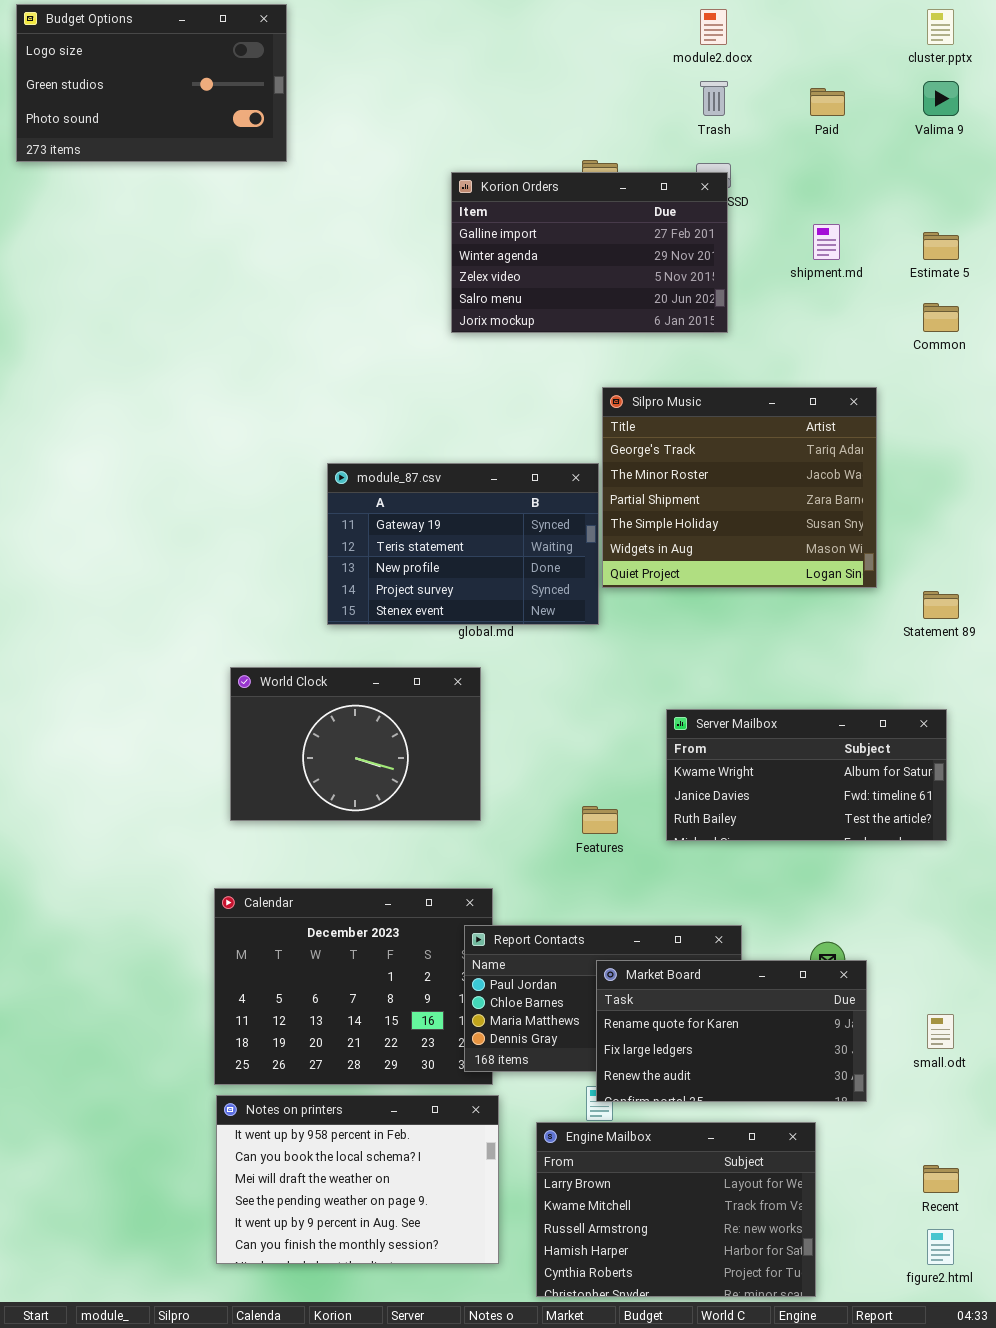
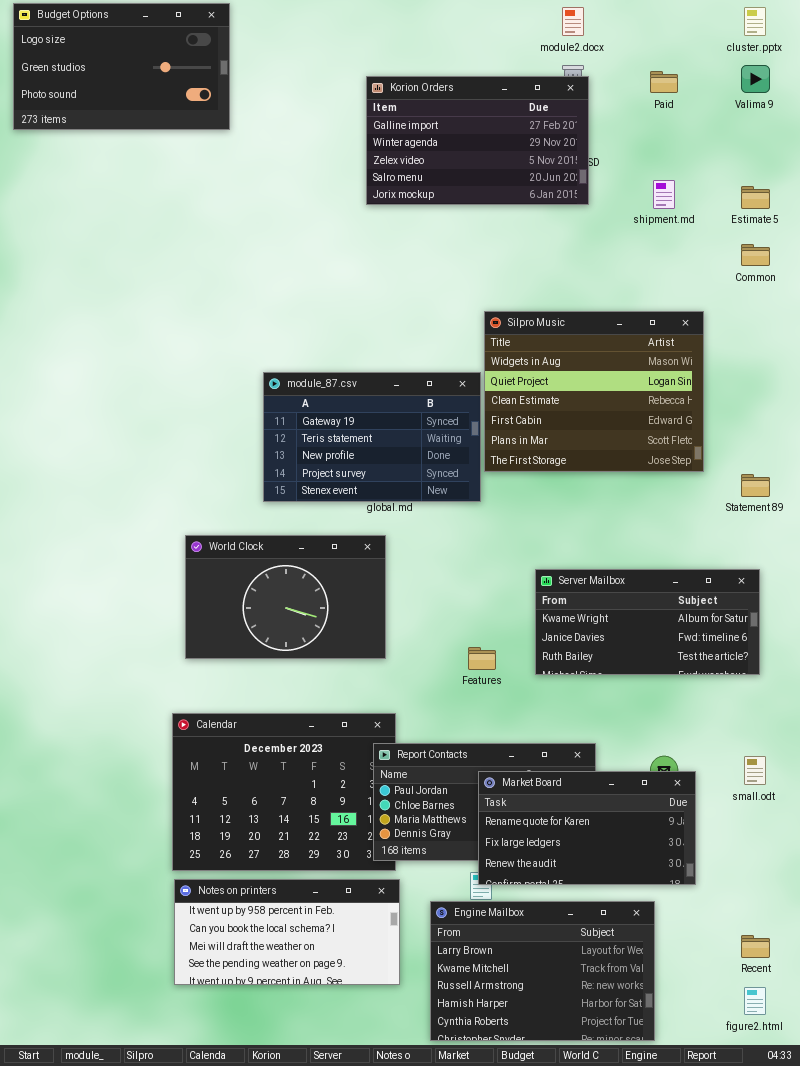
Korion Orders: [451,172,728,333] -> [366,76,589,205], moved
Silpro Music: [602,387,877,588] -> [484,311,704,472], scrolled down 4 rows
small.odt: [927,1014,954,1049] -> [744,756,766,785], moved
Notes on printers: [216,1095,499,1264] -> [174,879,400,985], resized

